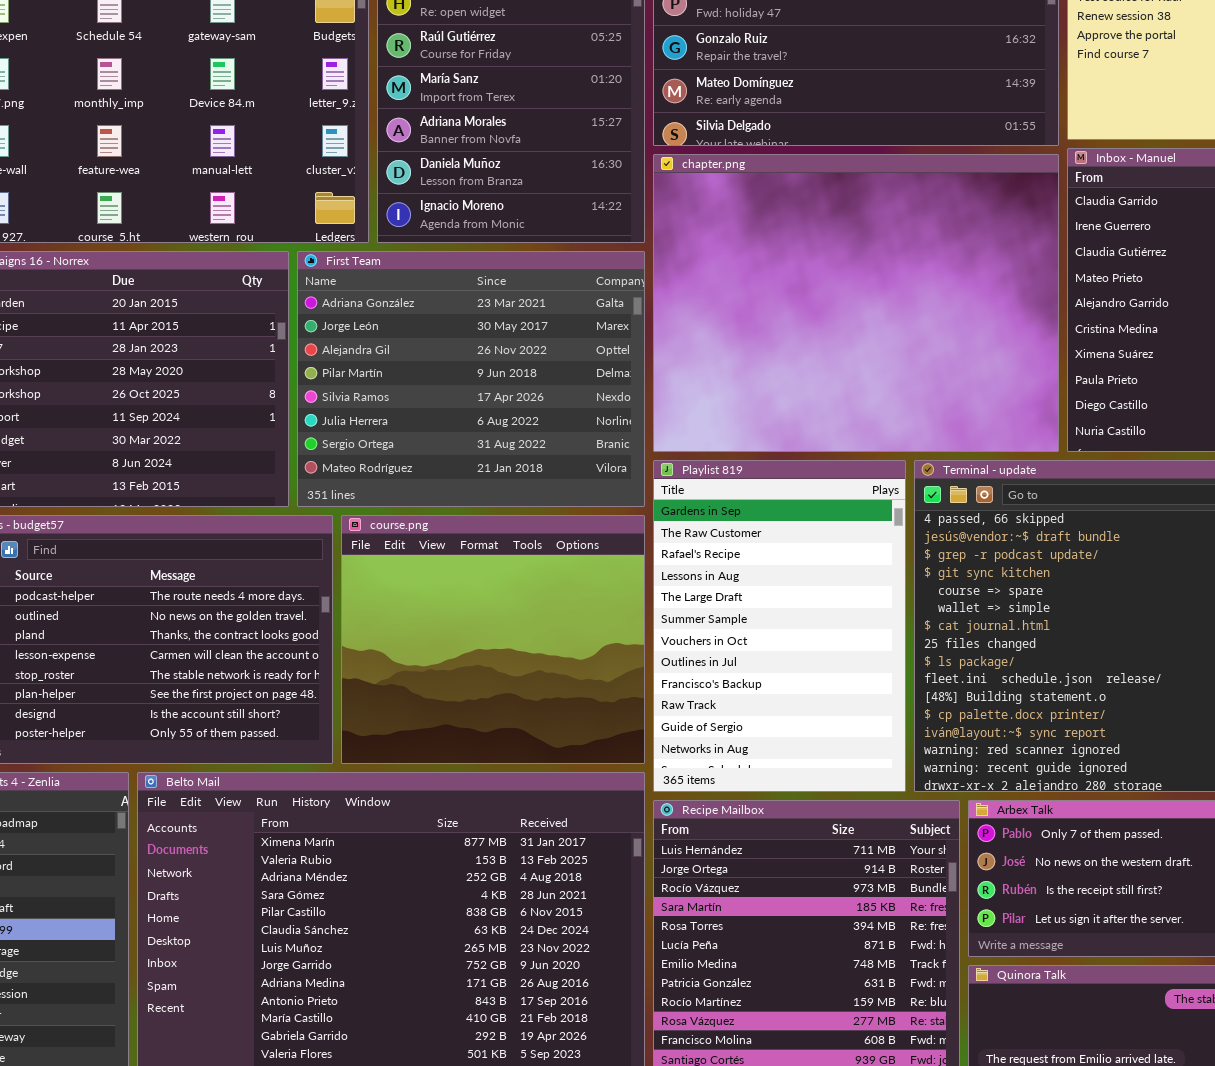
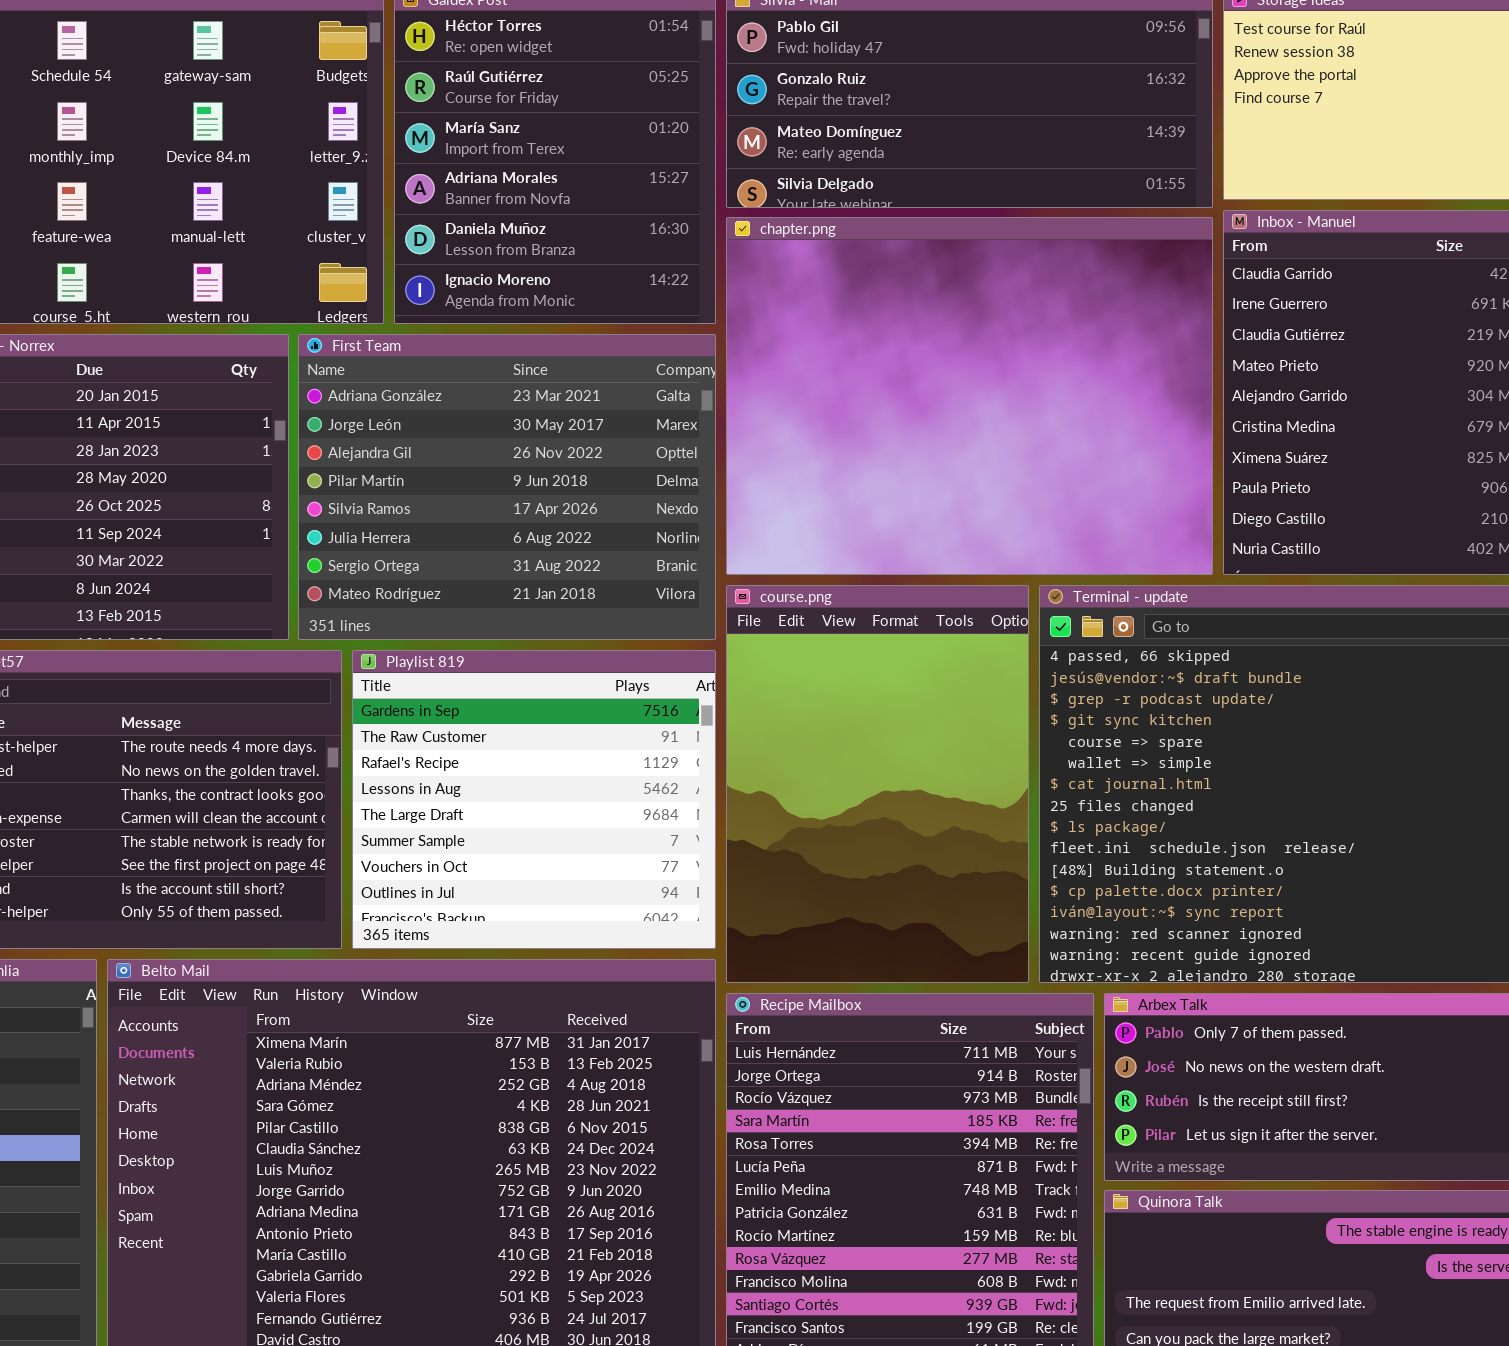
Playlist 819: [653,460,906,792] -> [352,650,716,949], moved, resized
course.png: [341,515,645,764] -> [726,585,1029,983], moved, resized

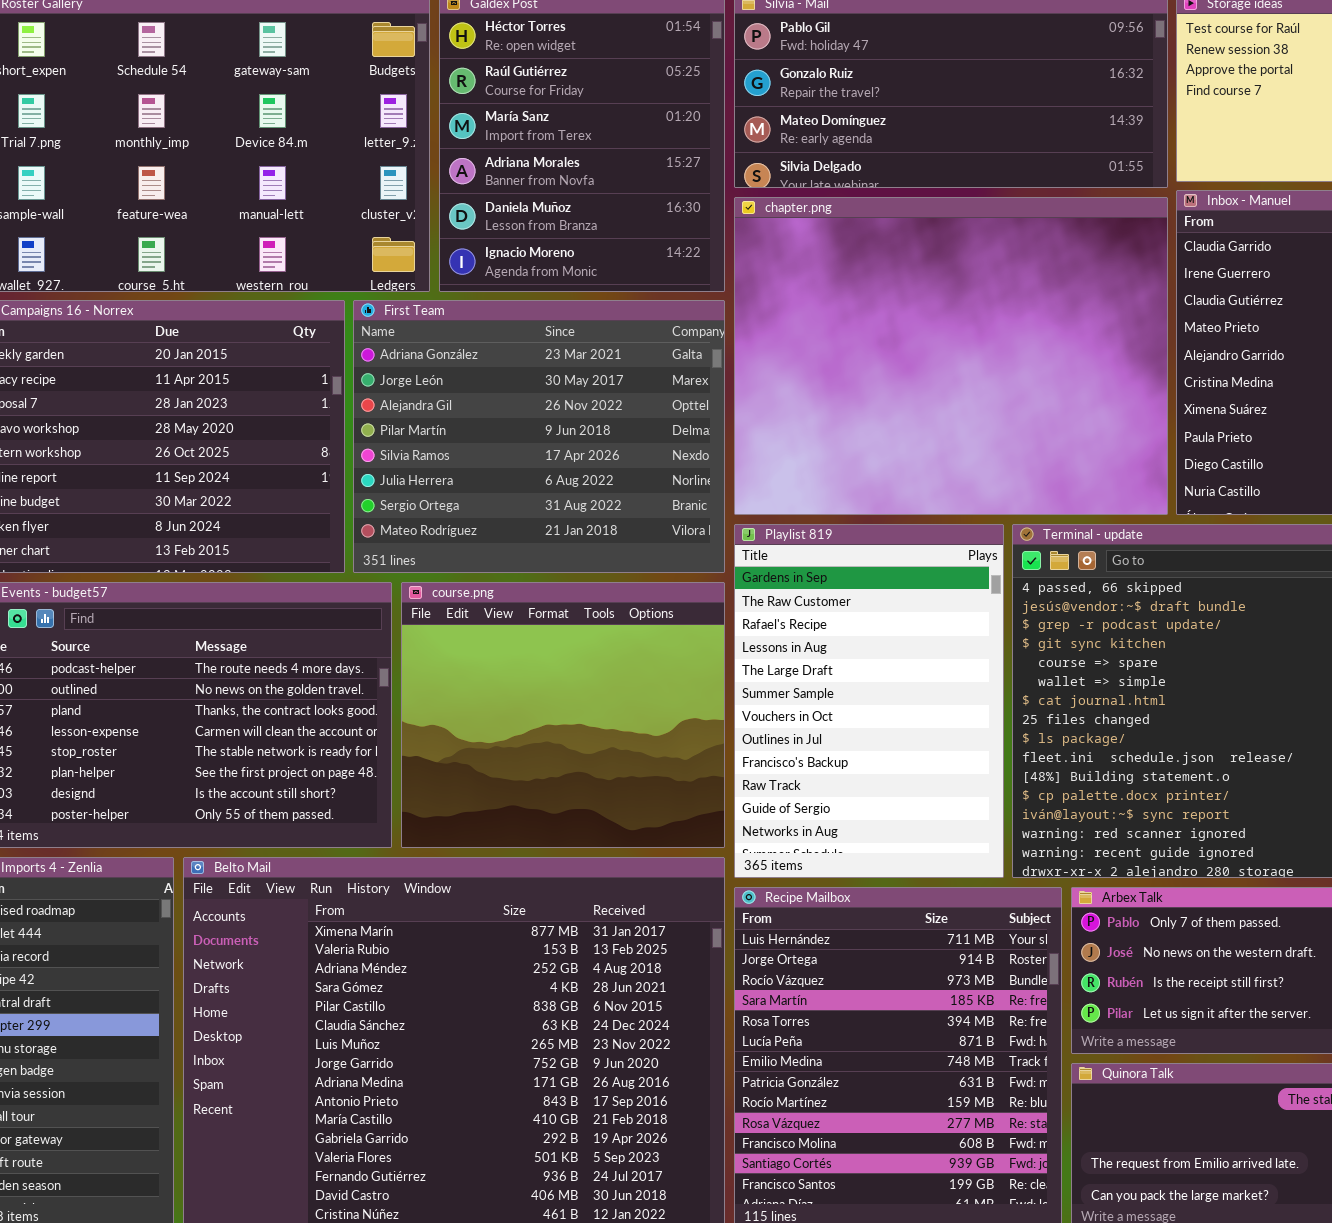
course.png: [726,585,1029,983] -> [401,582,725,848], moved, resized
Playlist 819: [352,650,716,949] -> [734,524,1004,878], moved, resized

